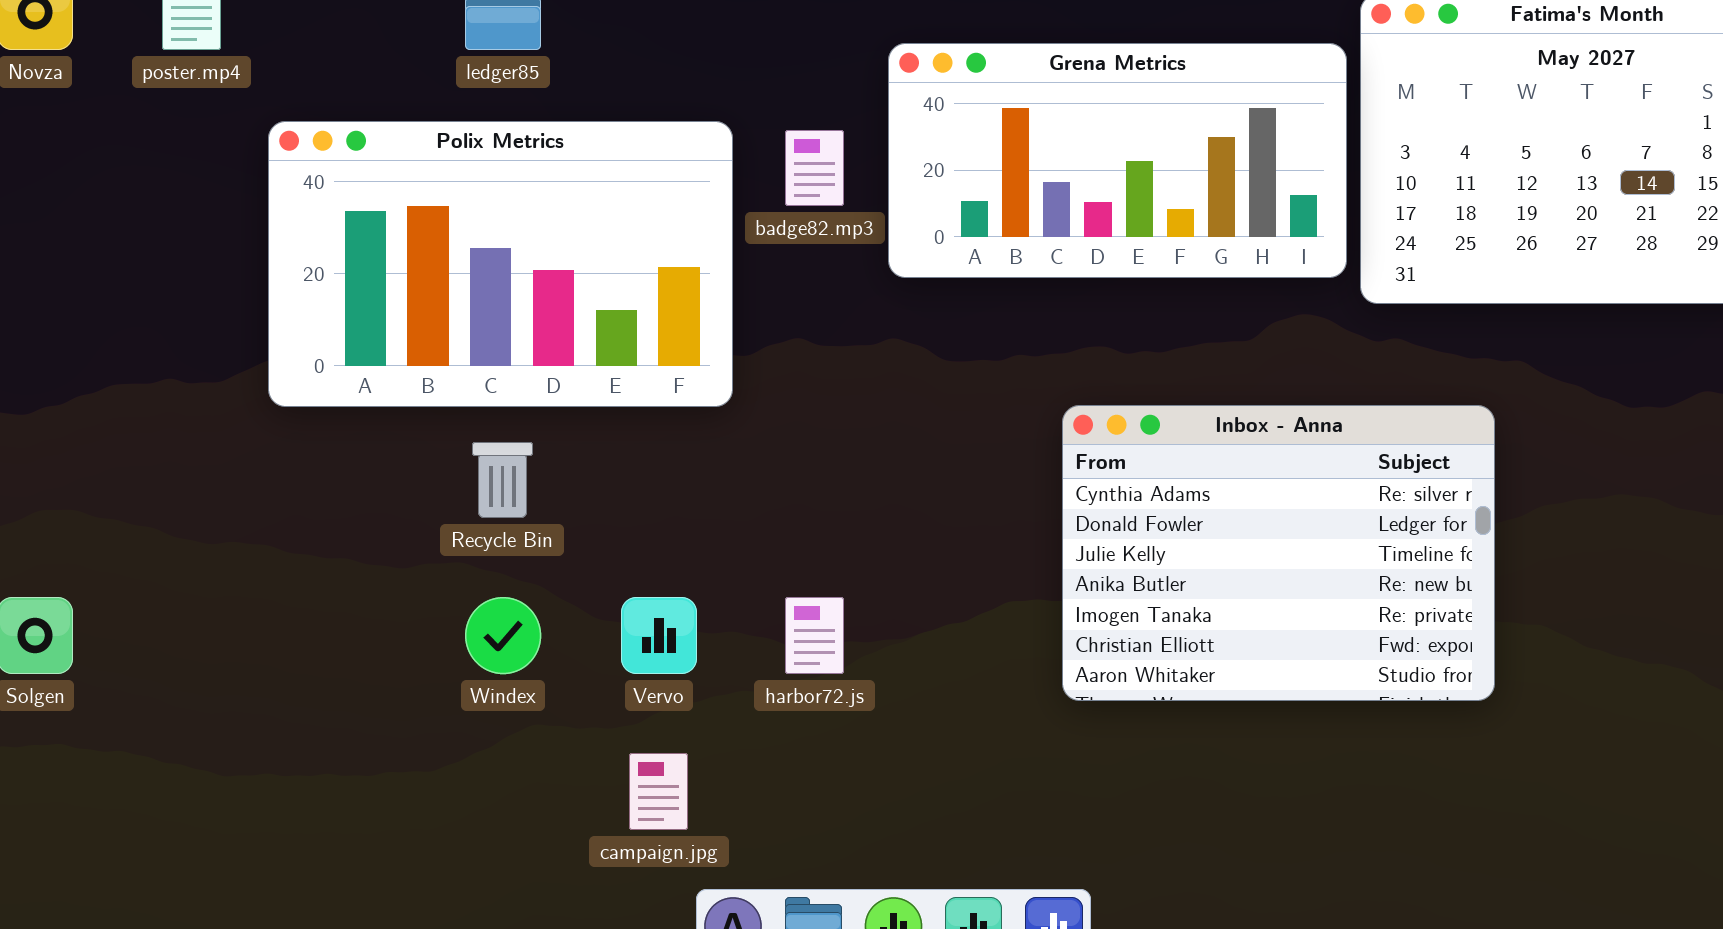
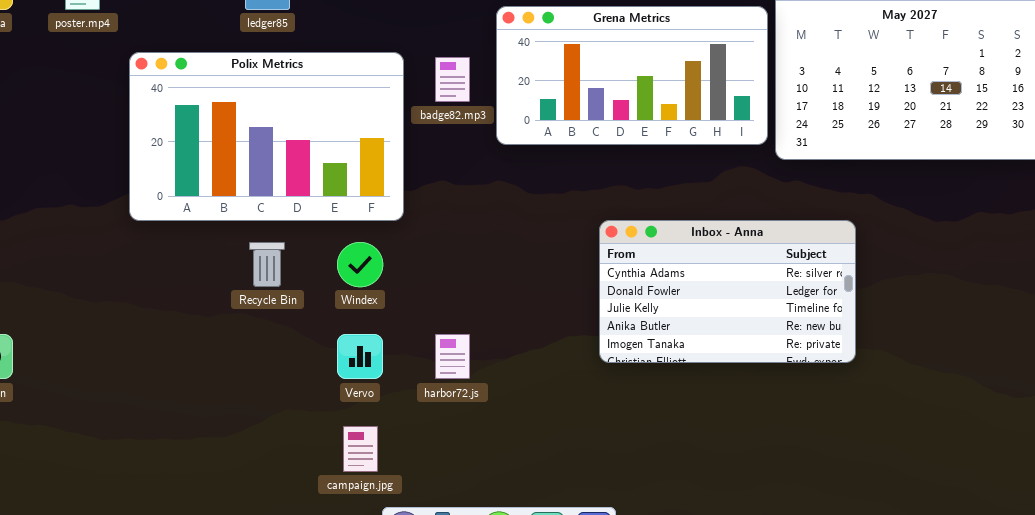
Inbox - Anna: [1062,405,1495,701] -> [599,220,856,363], resized
Windex: [465,597,541,674] -> [337,242,383,287], moved

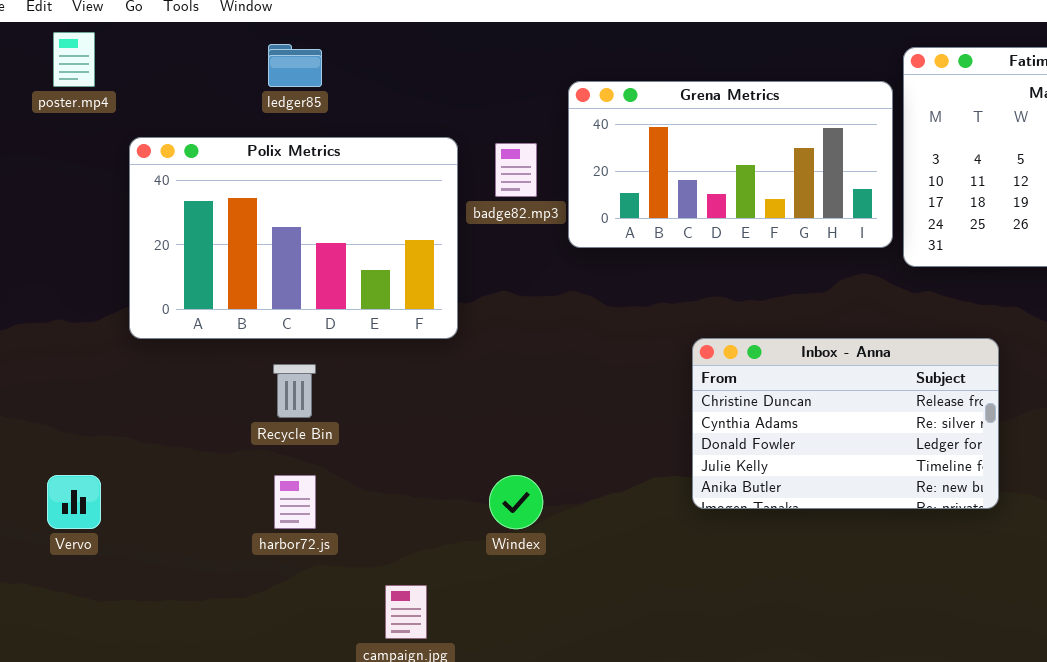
Inbox - Anna: [599,220,856,363] -> [692,338,999,509], scrolled up 1 row
Windex: [337,242,383,287] -> [489,475,543,529], moved
Vervo: [337,334,383,379] -> [47,475,101,529], moved
harbor72.js: [435,334,470,379] -> [274,475,316,529], moved

